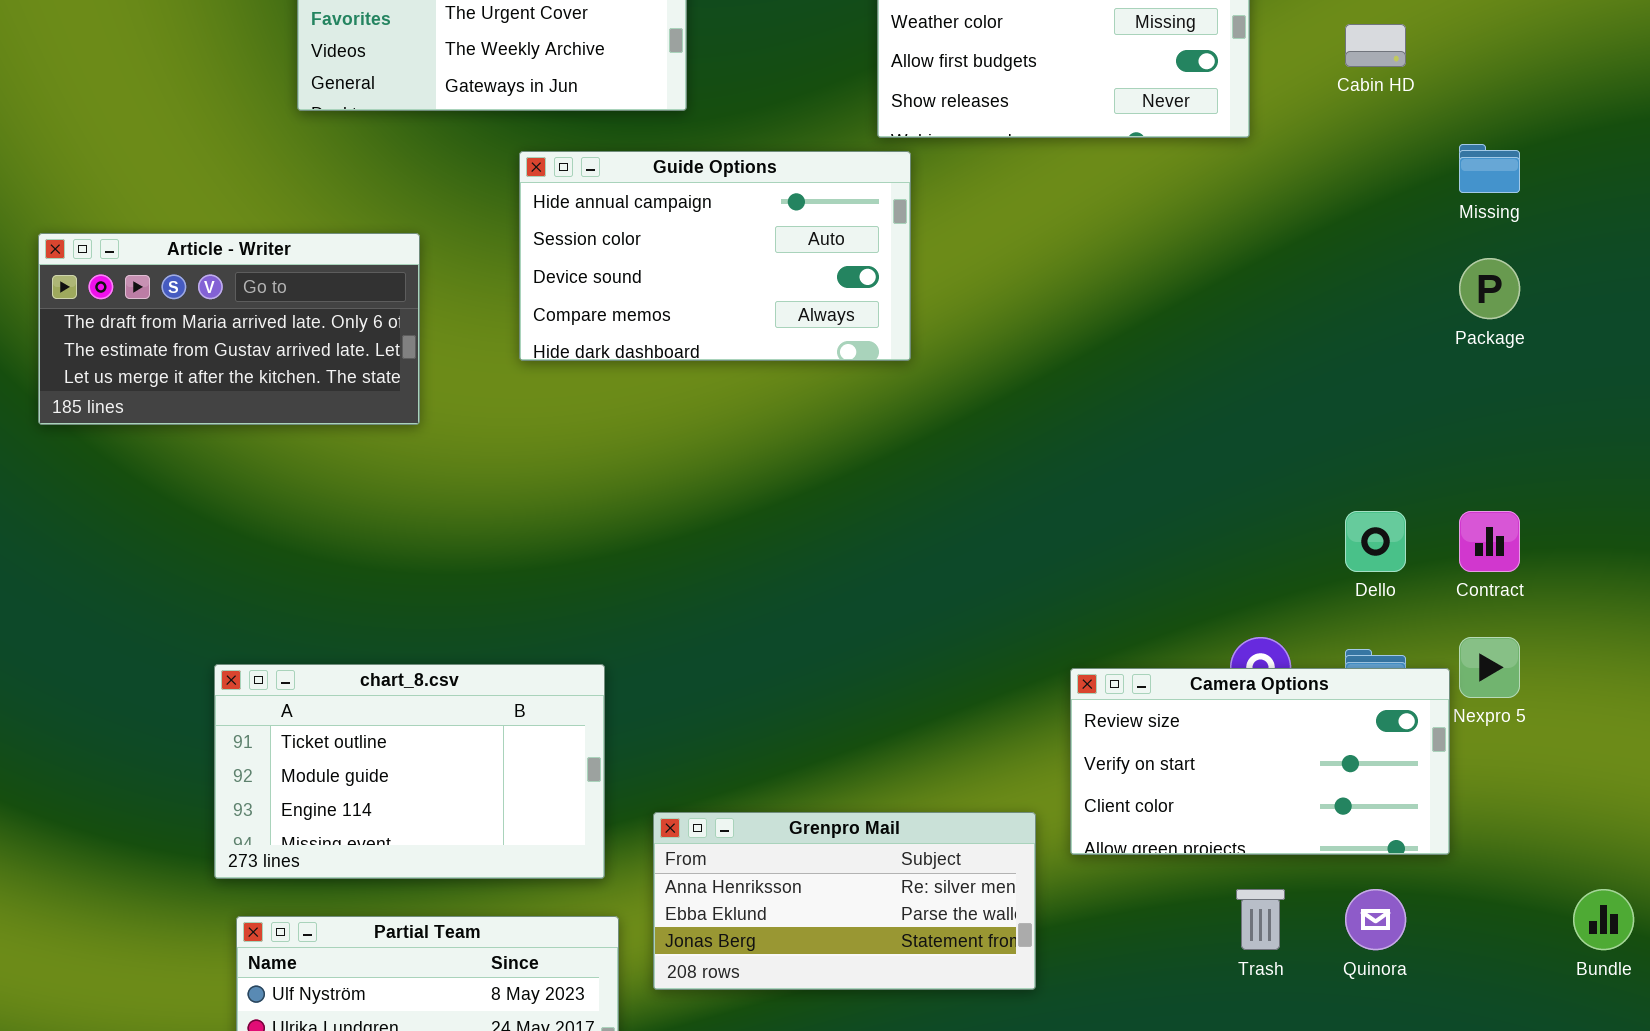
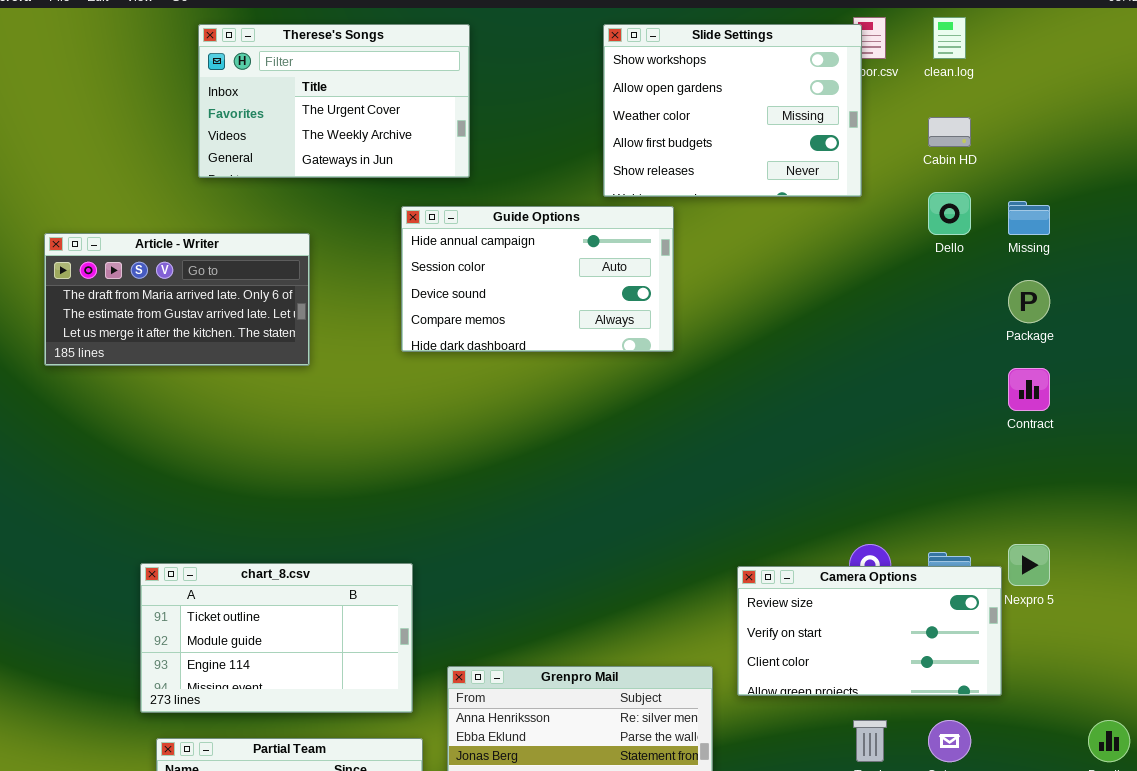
Guide Options: [519,151,911,361] -> [401,206,674,352], moved
Article - Writer: [38,233,420,425] -> [44,233,310,366], moved
Dello: [1345,511,1406,572] -> [928,192,971,235], moved
Contract: [1459,511,1520,572] -> [1008,368,1050,411], moved

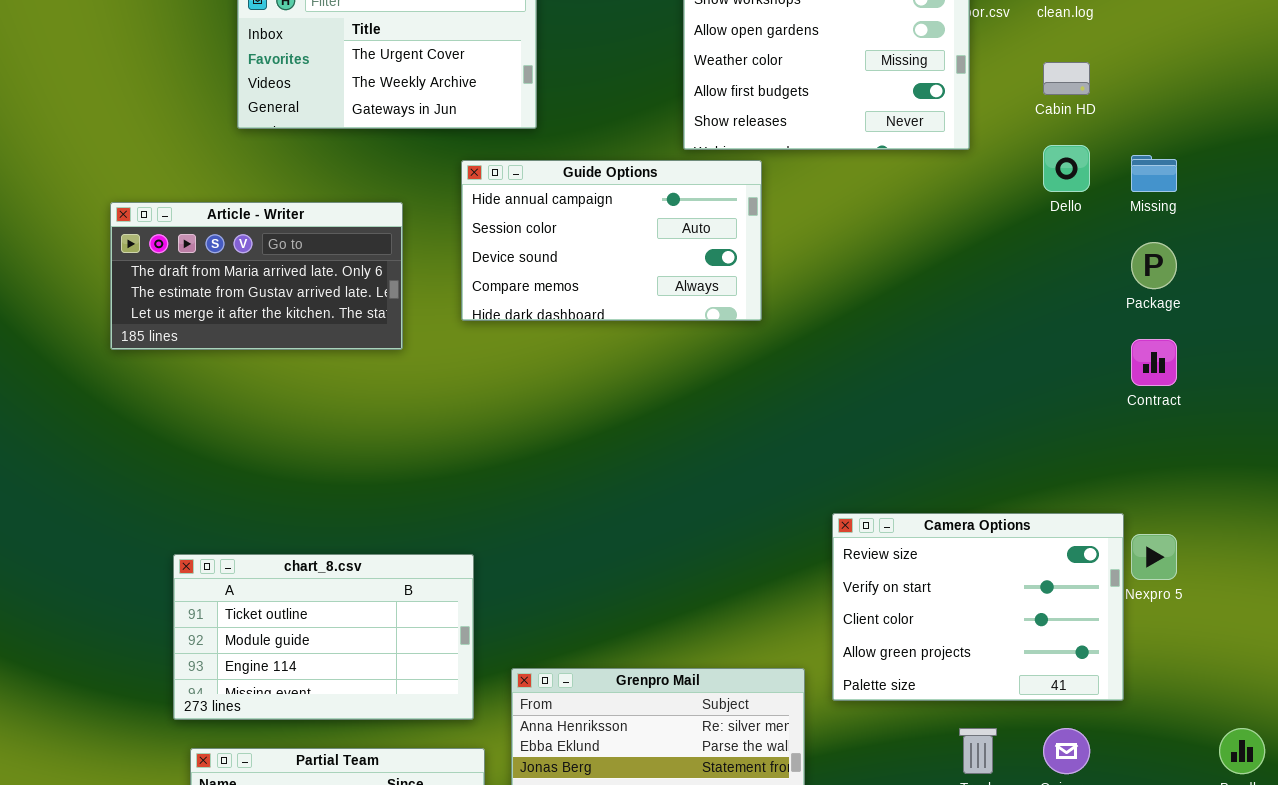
Article - Writer: [44,233,310,366] -> [110,202,403,350], moved
Camera Options: [737,566,1002,696] -> [832,513,1124,701], resized

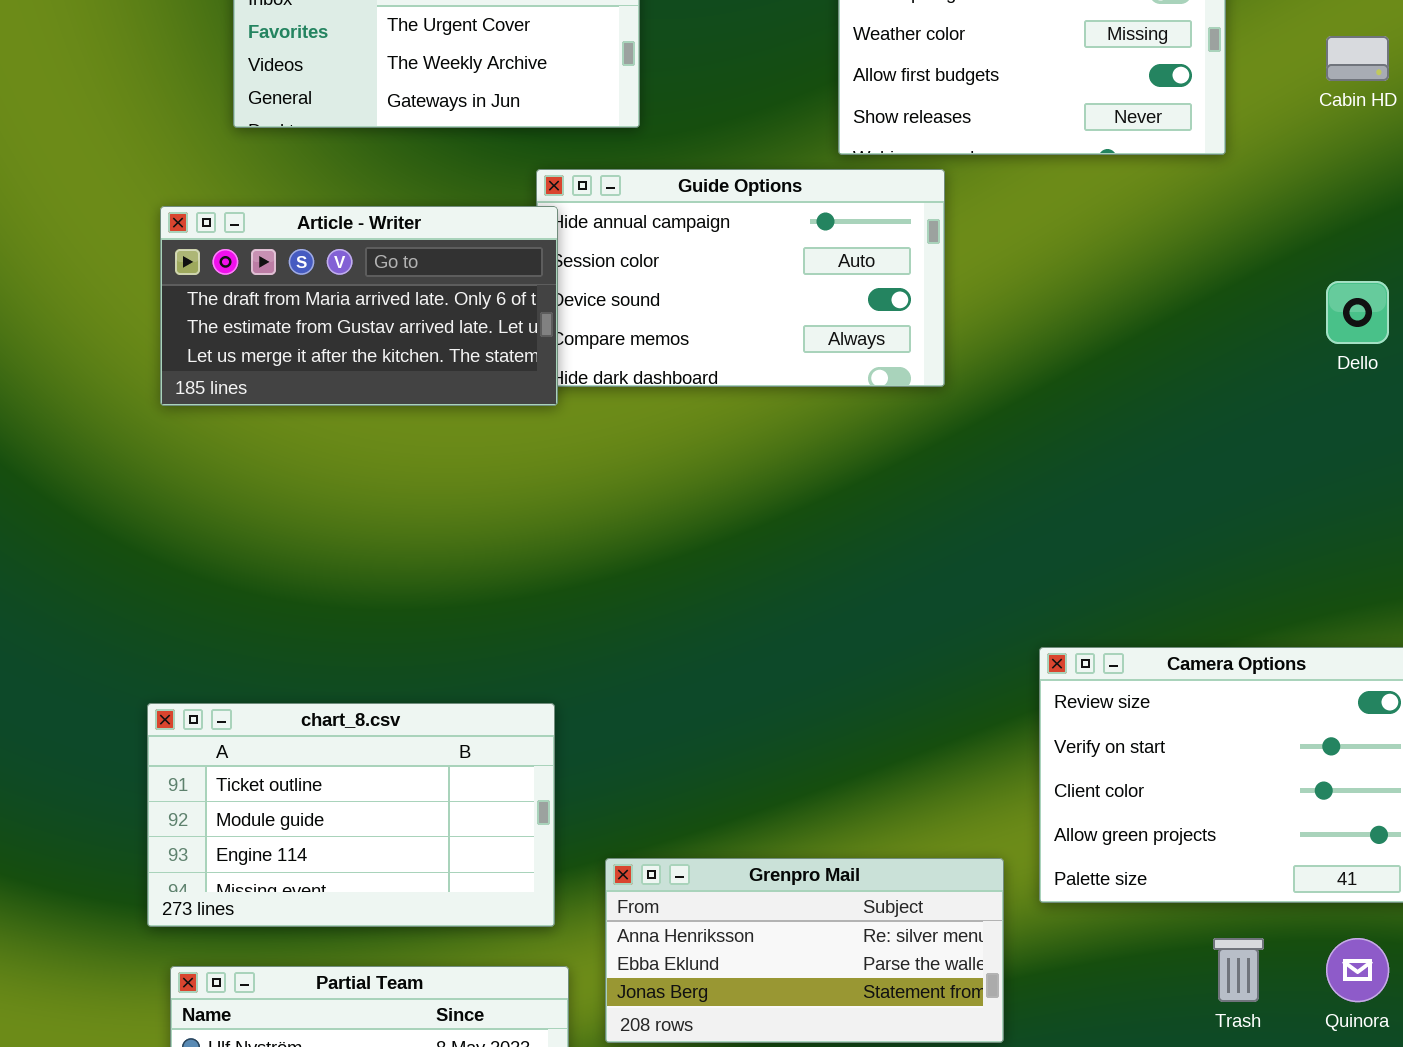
Dello: [1043,145,1090,192] -> [1326,281,1389,344], moved
Article - Writer: [110,202,403,350] -> [160,206,558,406], moved

